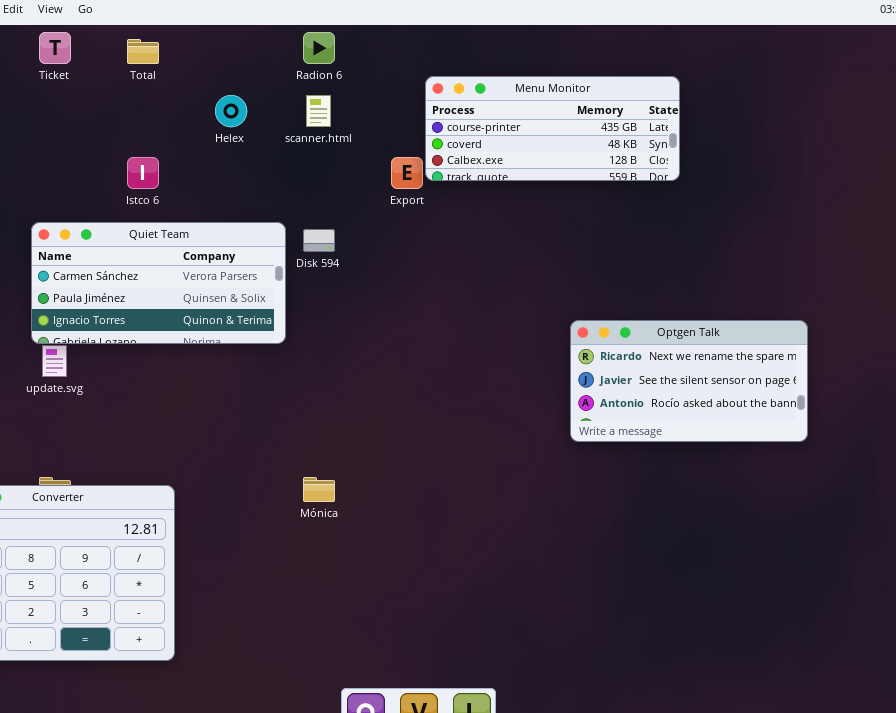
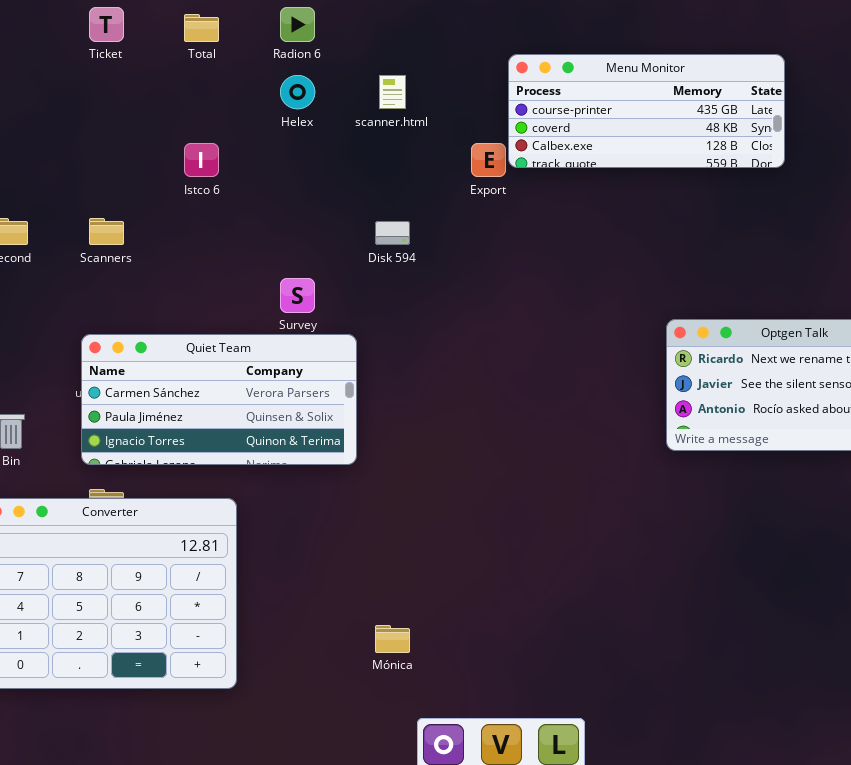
Radion 6: [303,32,335,64] -> [280,7,315,42], moved
Quiet Team: [31,222,286,344] -> [81,334,357,465], moved
Mónica: [303,477,335,502] -> [375,625,410,653], moved

